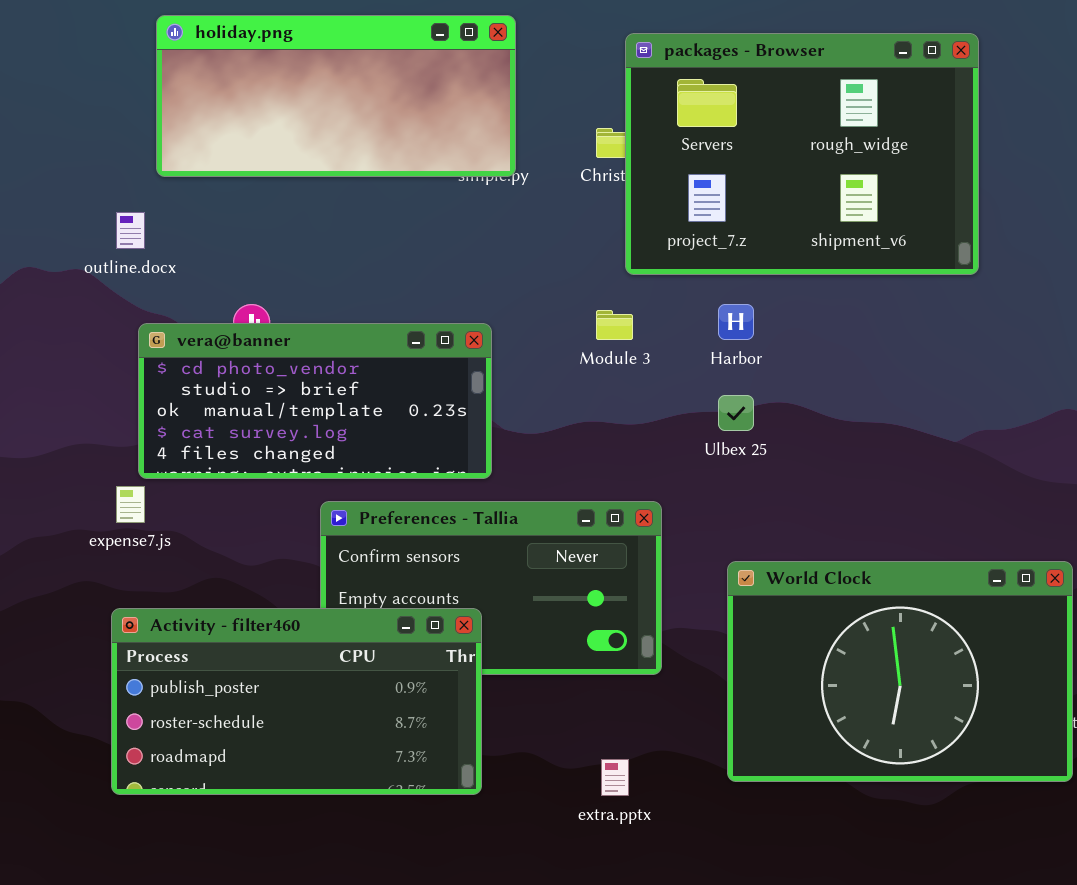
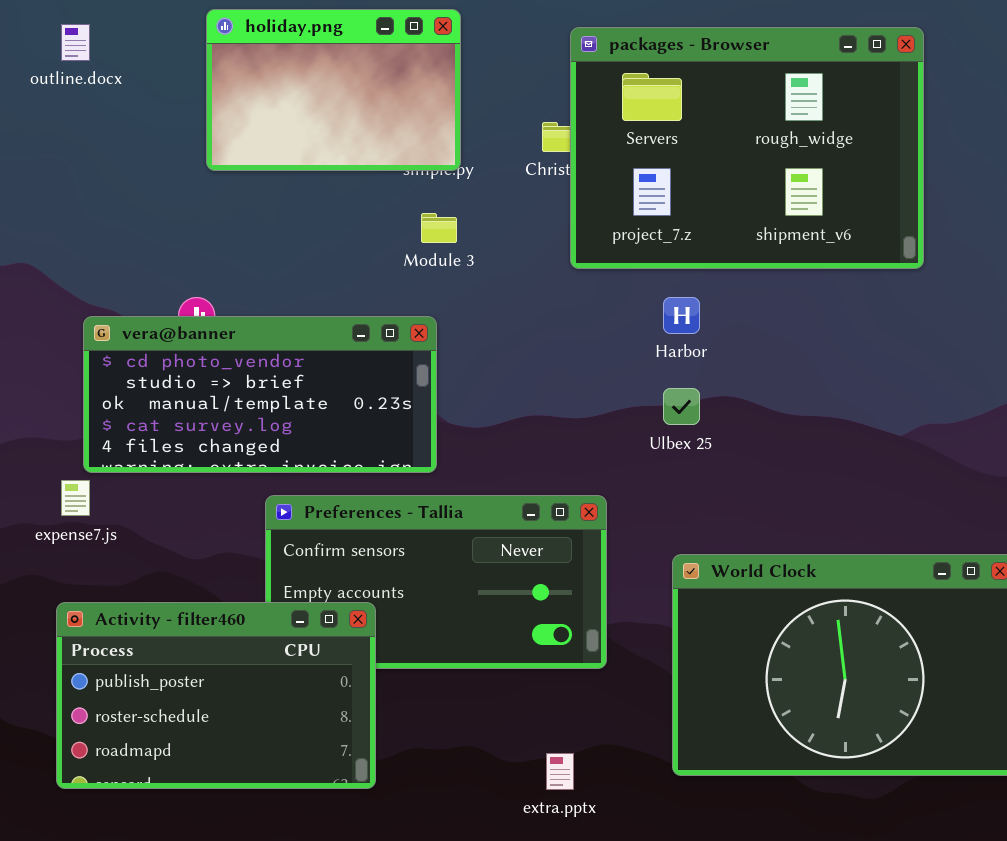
holiday.png: [156,15,516,177] -> [206,9,461,171], resized
outline.docx: [116,212,145,249] -> [61,24,90,61], moved
Module 3: [596,310,633,340] -> [421,213,457,243], moved
Activity - filter460: [111,608,482,795] -> [56,602,376,789], resized

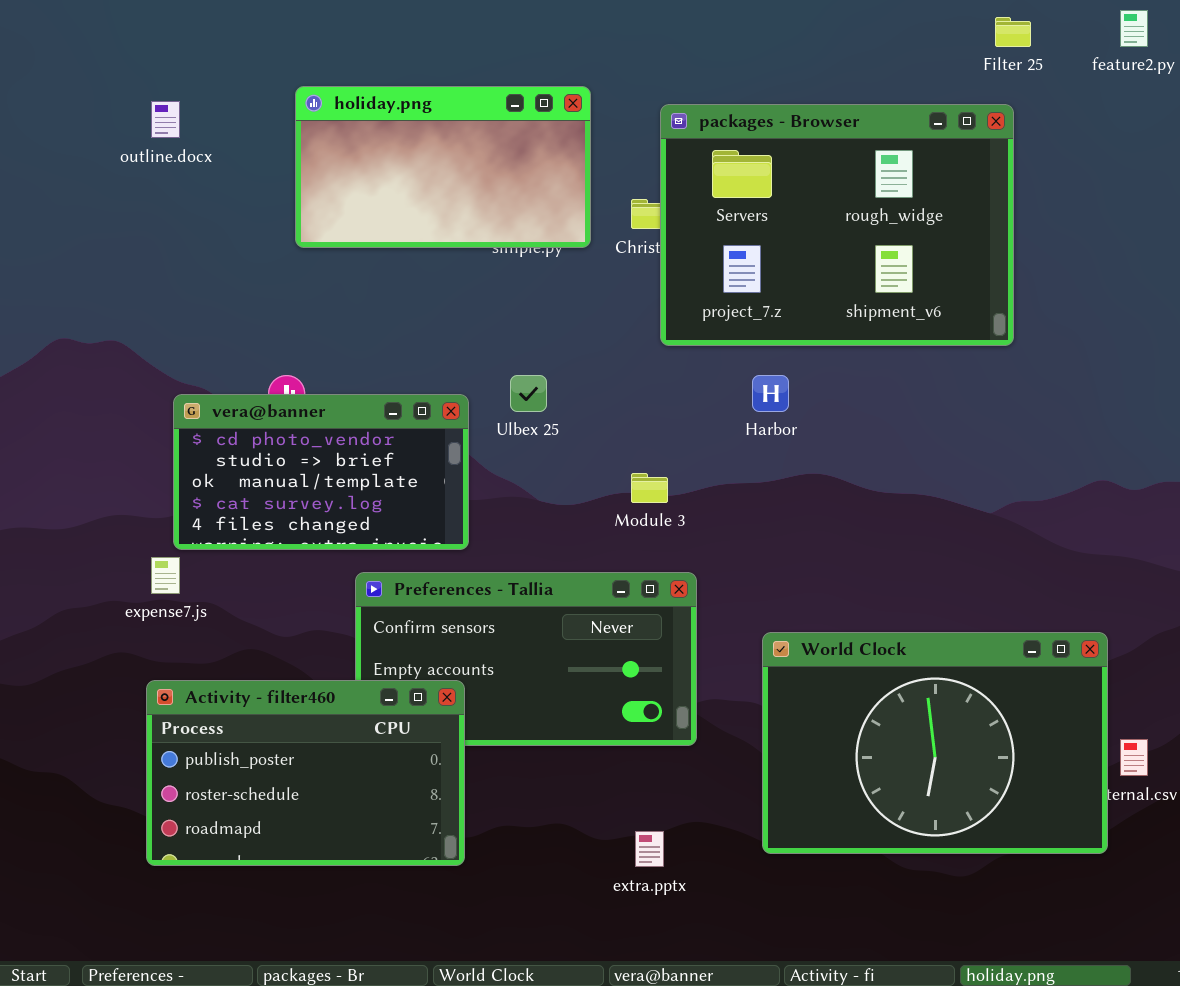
holiday.png: [206,9,461,171] -> [295,86,591,248], resized
Module 3: [421,213,457,243] -> [631,473,668,503], moved
vera@banner: [83,316,437,473] -> [173,394,469,550], resized
Ulbex 25: [663,388,700,425] -> [510,375,547,412], moved

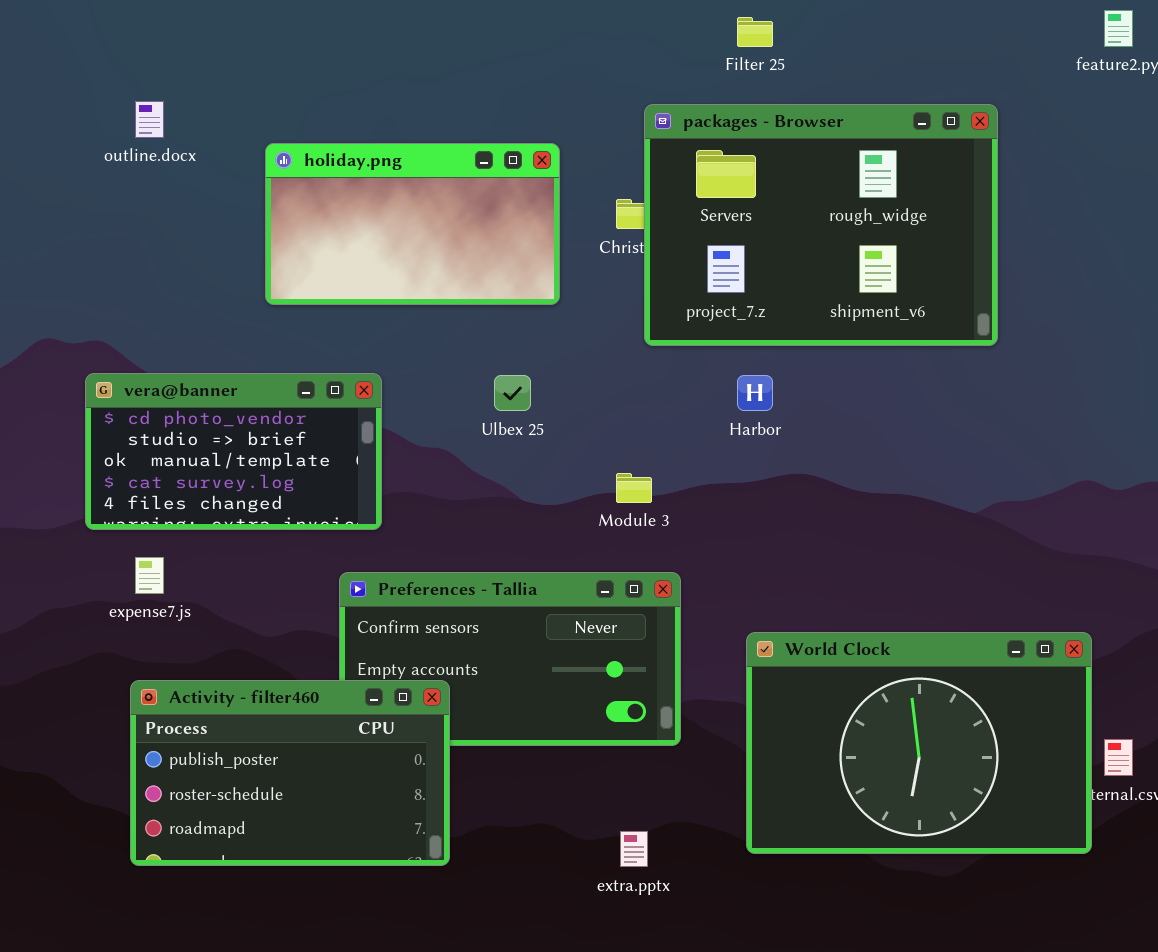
Filter 25: [995,17,1031,47] -> [737,17,773,47], moved
holiday.png: [295,86,591,248] -> [265,143,560,305], moved
vera@banner: [173,394,469,550] -> [85,373,382,530], moved

